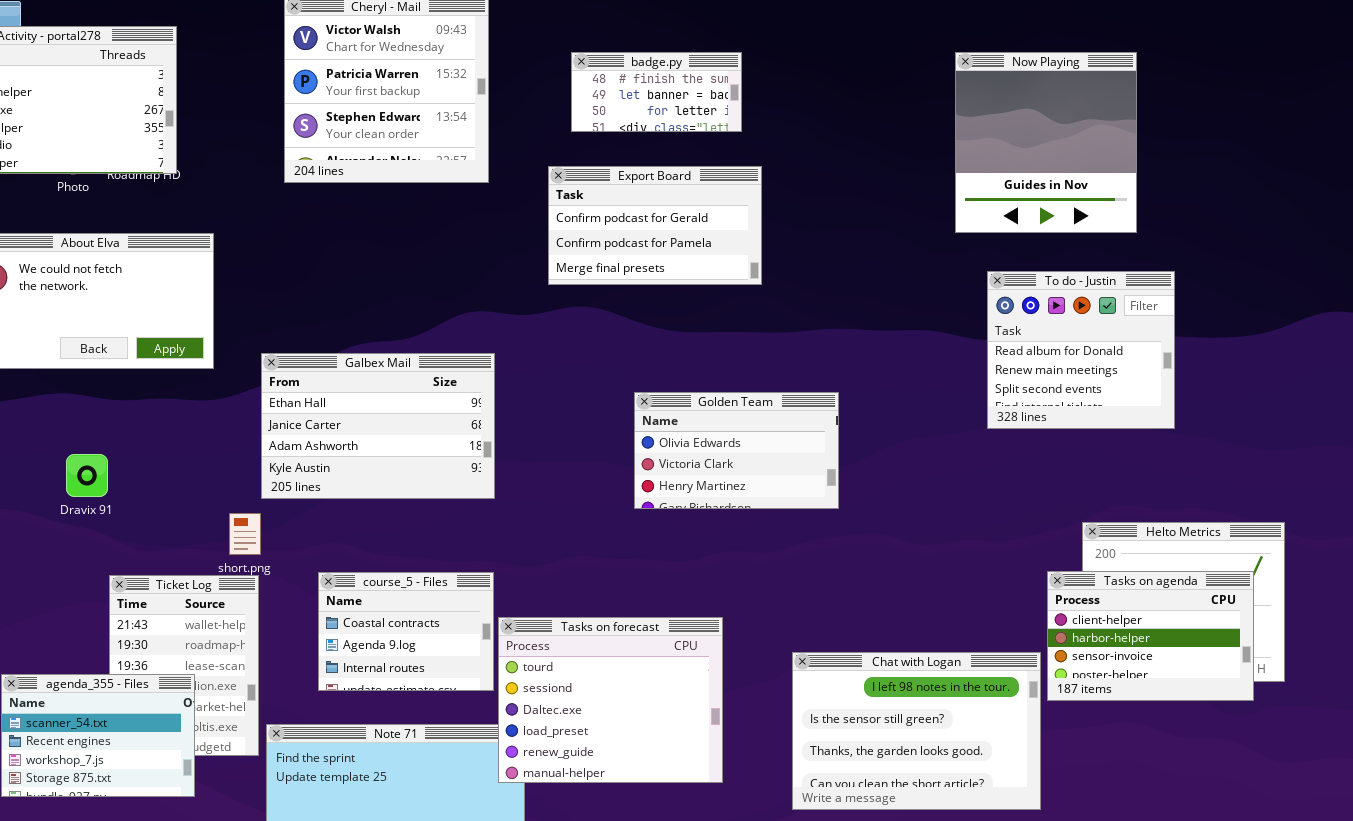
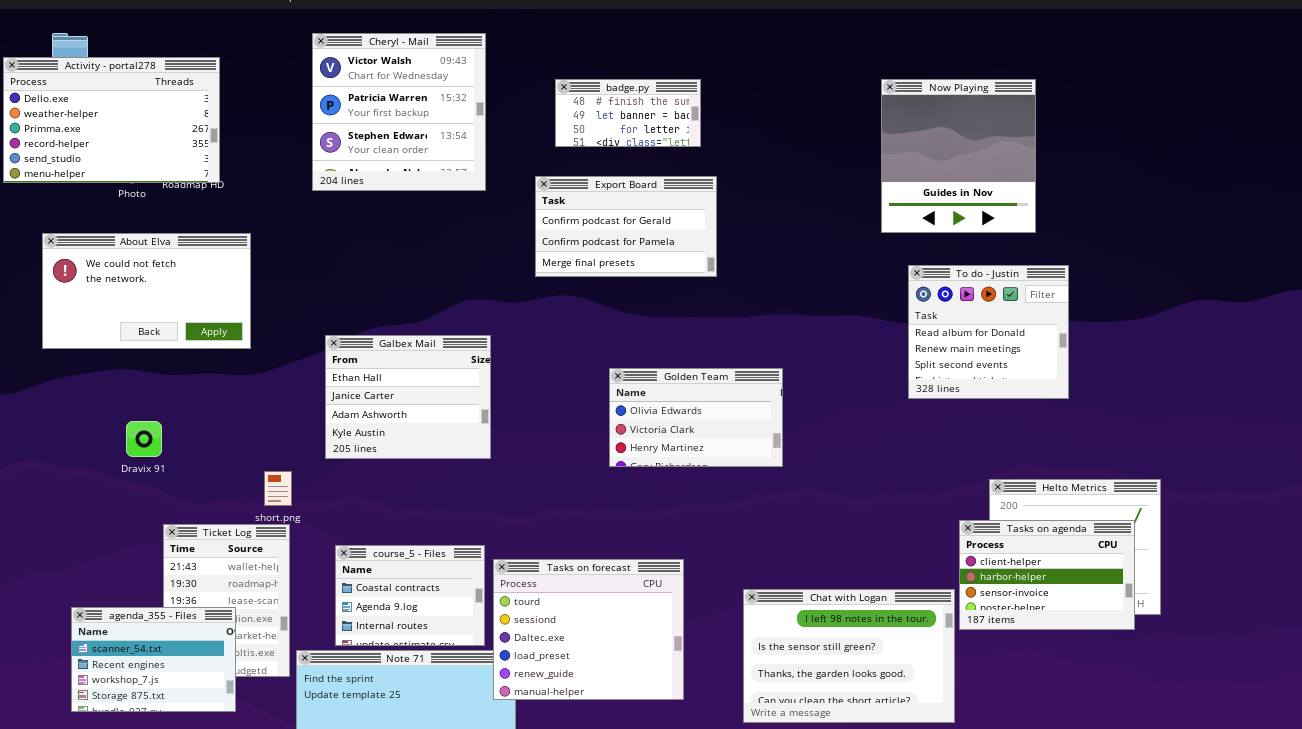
Galbex Mail: [261,353,495,499] -> [325,335,491,459], resized
course_5 - Files: [318,572,494,691] -> [335,545,485,646], moved

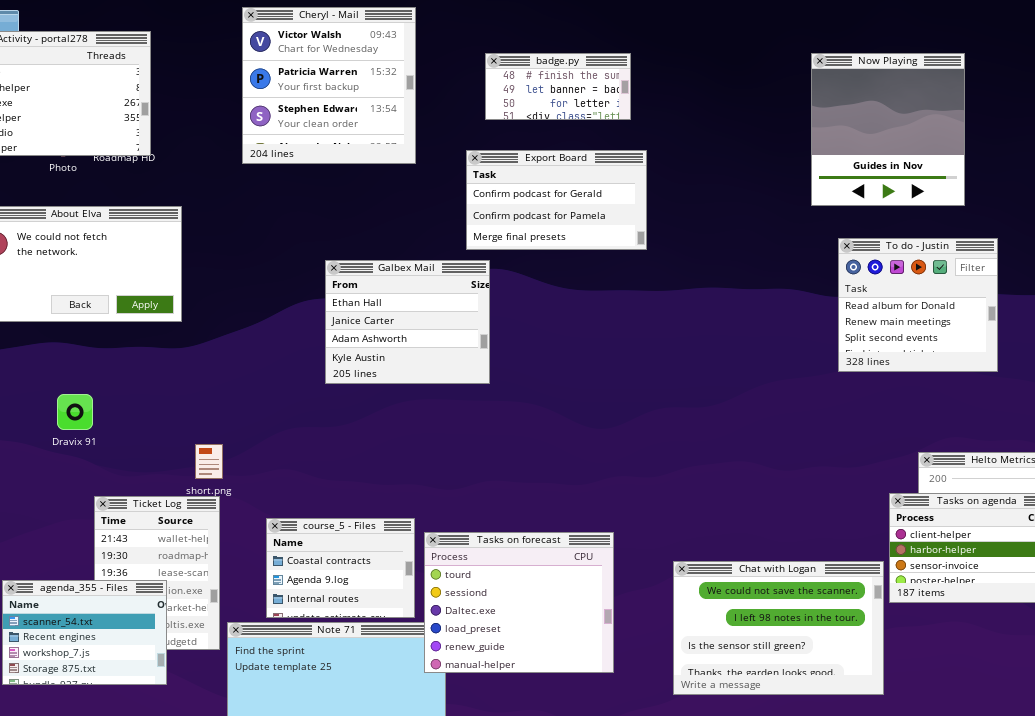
Galbex Mail: [325,335,491,459] -> [325,260,490,384], moved
Golden Team: [609,368,783,467] -> none, closed
Chat with Logan: [743,589,955,723] -> [673,561,884,695], scrolled up 1 row

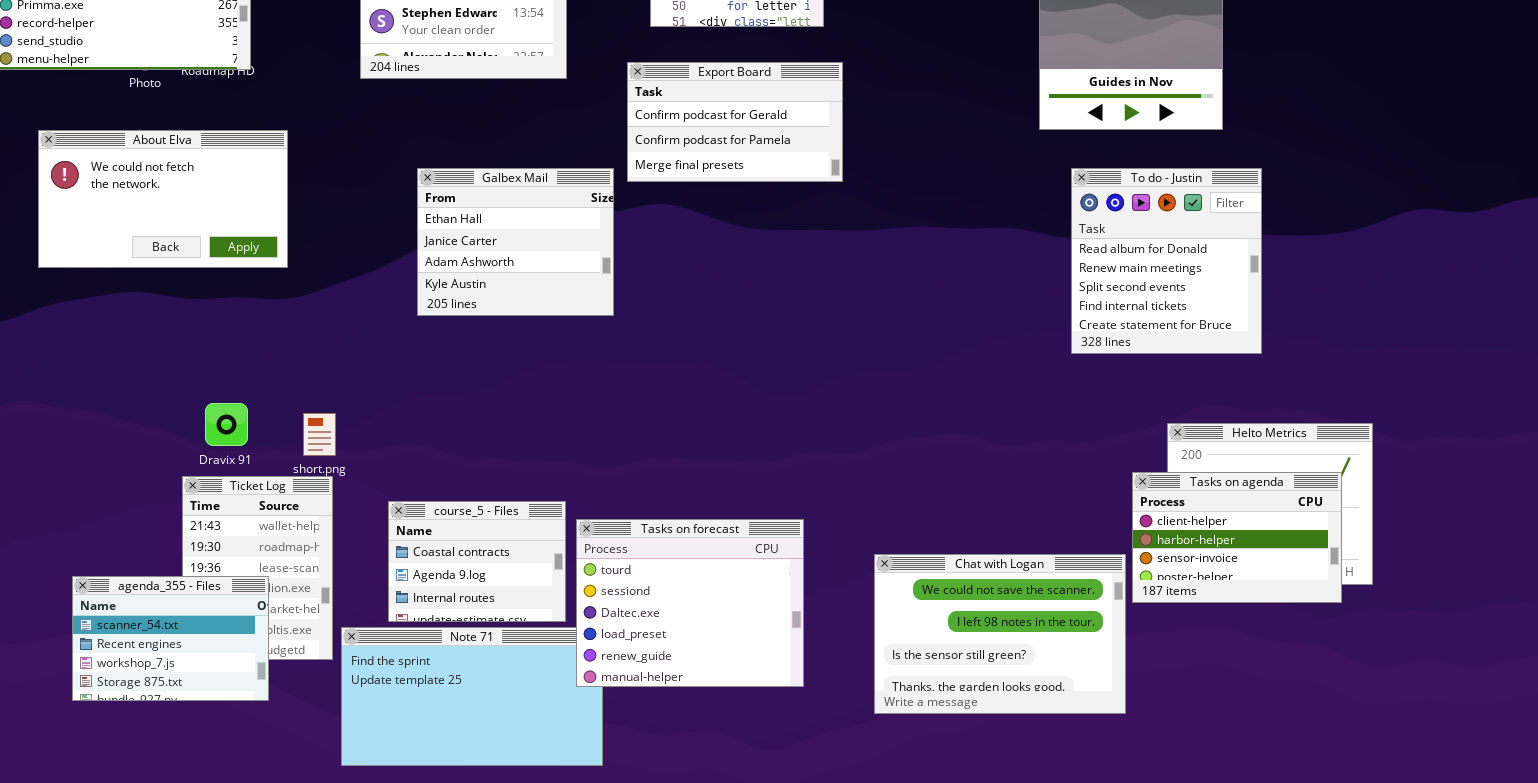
To do - Justin: [838,238,998,372] -> [1071,168,1262,354], resized
Galbex Mail: [325,260,490,384] -> [417,168,614,316], moved
Dravix 91: [57,394,93,430] -> [205,403,248,446], moved

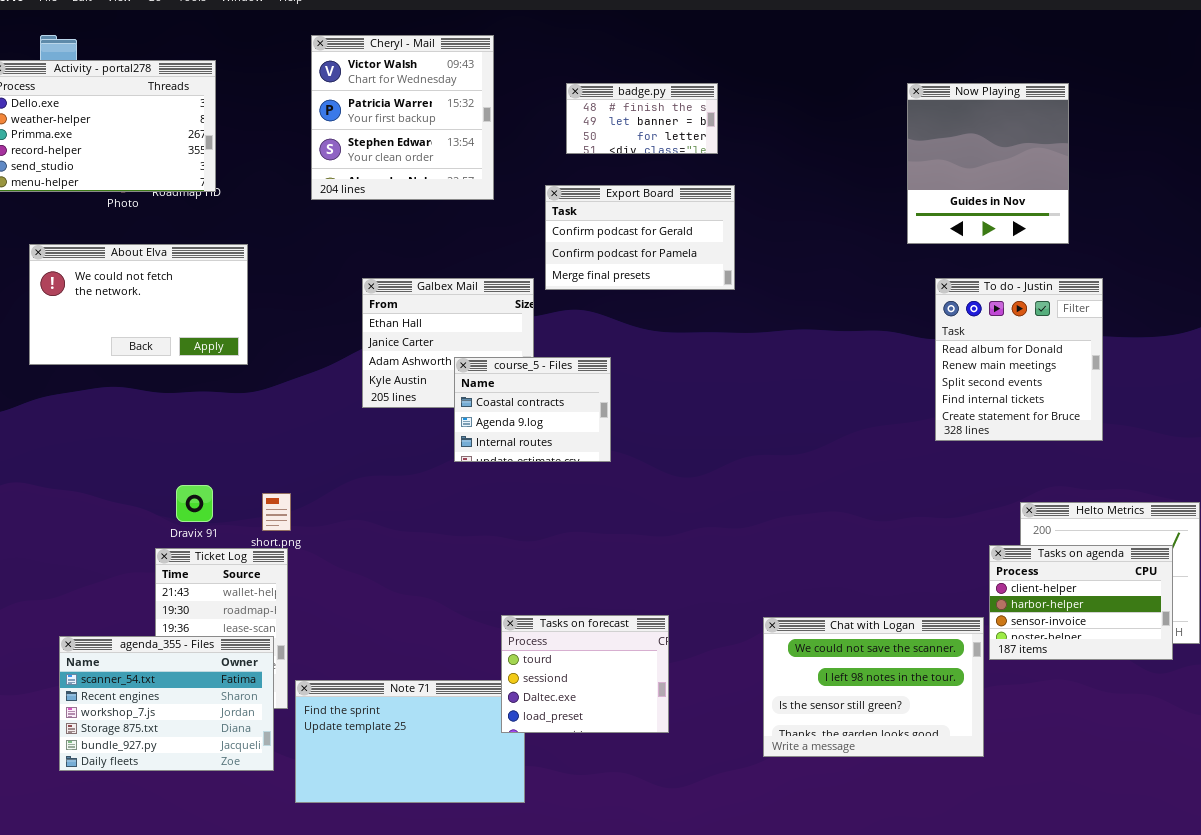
course_5 - Files: [388,501,566,622] -> [454,357,611,462], moved
Tasks on forecast: [576,519,804,687] -> [501,615,669,733], resized
agenda_355 - Files: [72,576,269,701] -> [59,636,274,771], resized

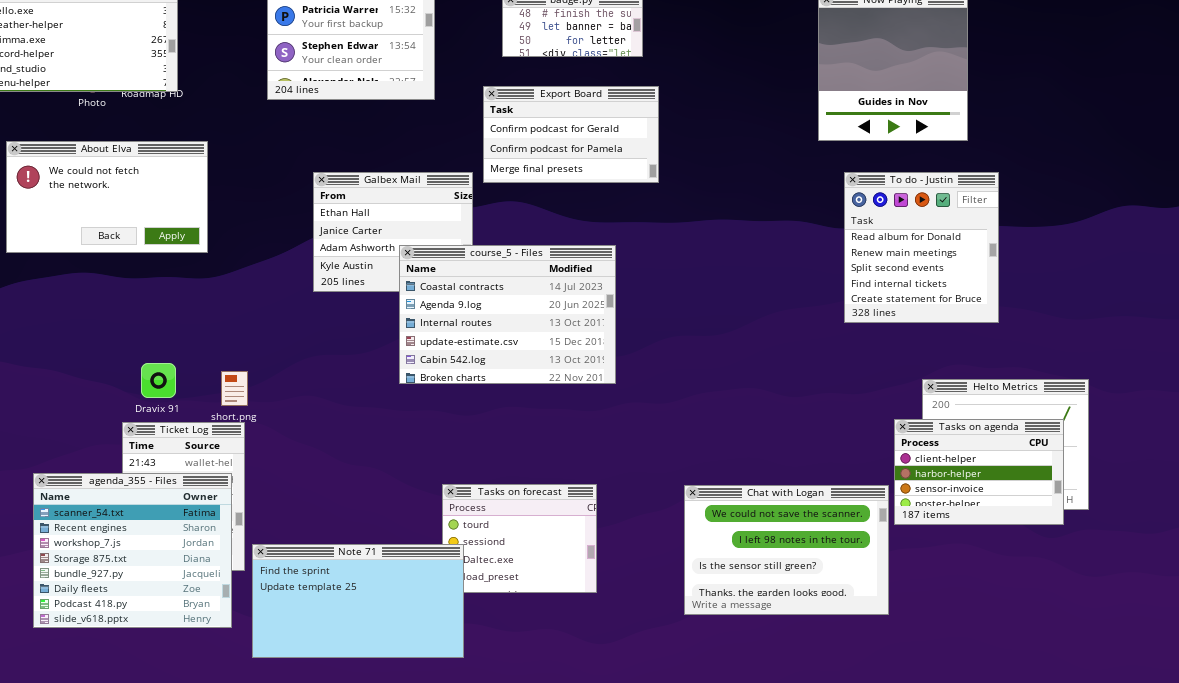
course_5 - Files: [454,357,611,462] -> [399,245,616,384], resized
agenda_355 - Files: [59,636,274,771] -> [33,473,232,628], resized
Note 71: [295,680,525,803] -> [252,544,464,658], raised

